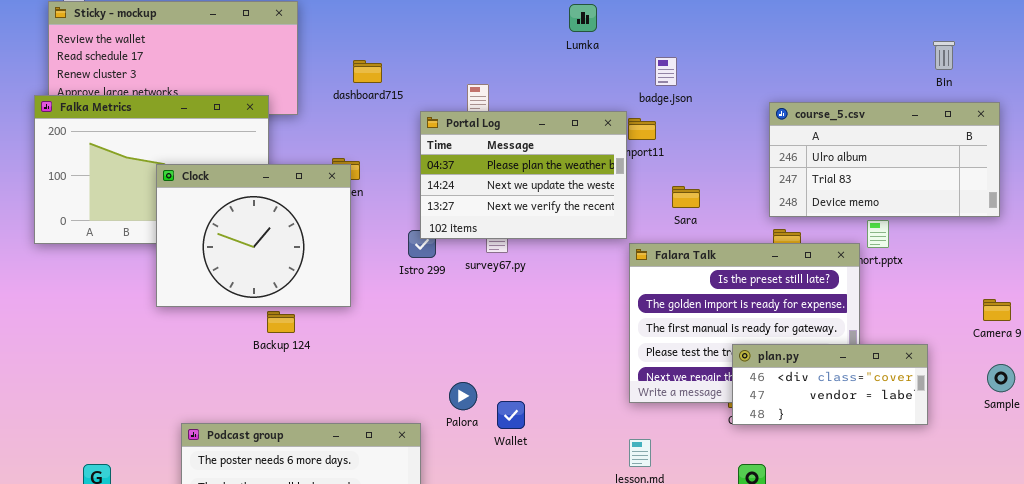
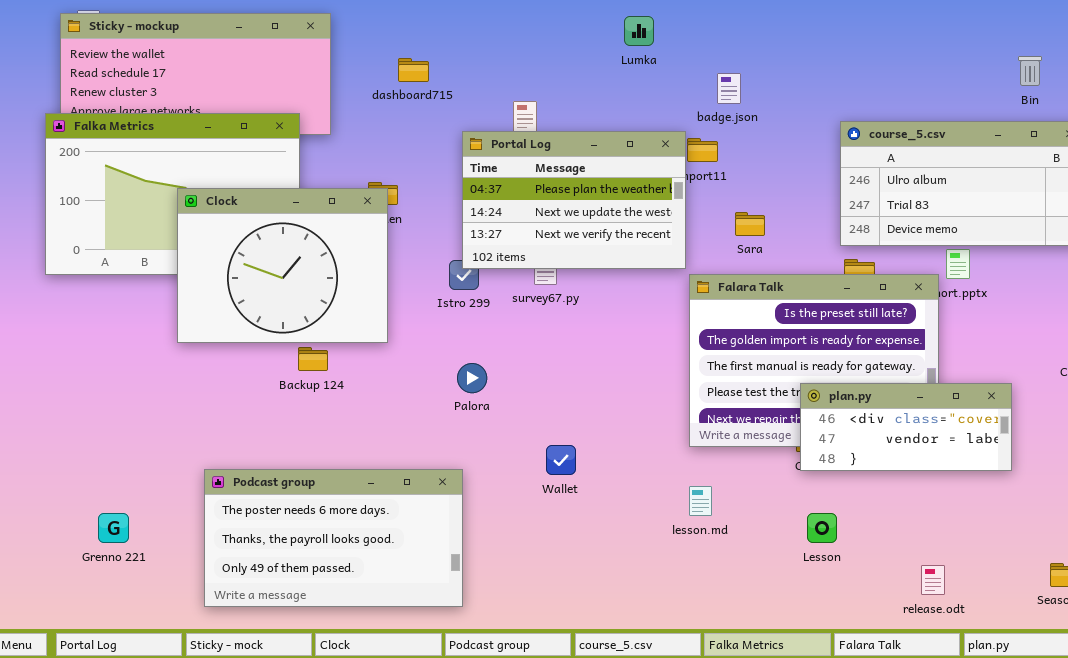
dashboard715: [353,60,382,83] -> [398,58,429,82], moved
Palora: [449,382,477,410] -> [457,363,487,393], moved

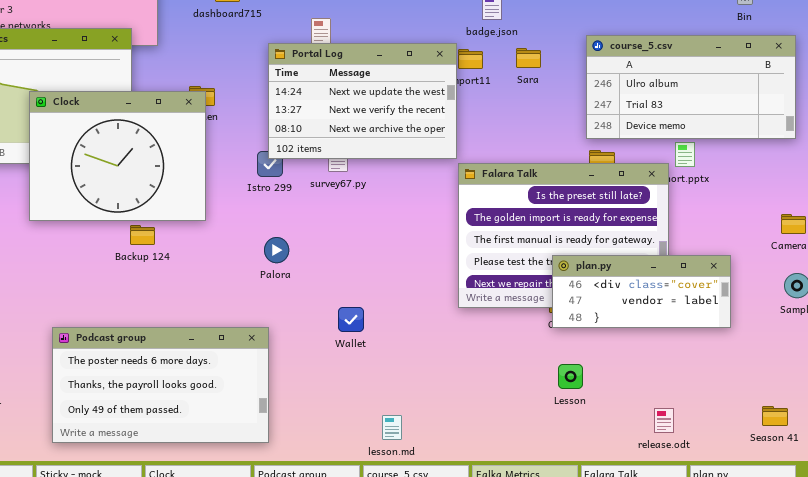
Portal Log: [462,131,686,269] -> [268,43,457,159], scrolled down 1 row
Sara: [735,212,765,236] -> [516,48,541,68], moved
lesson.md: [689,486,712,516] -> [382,415,402,440], moved

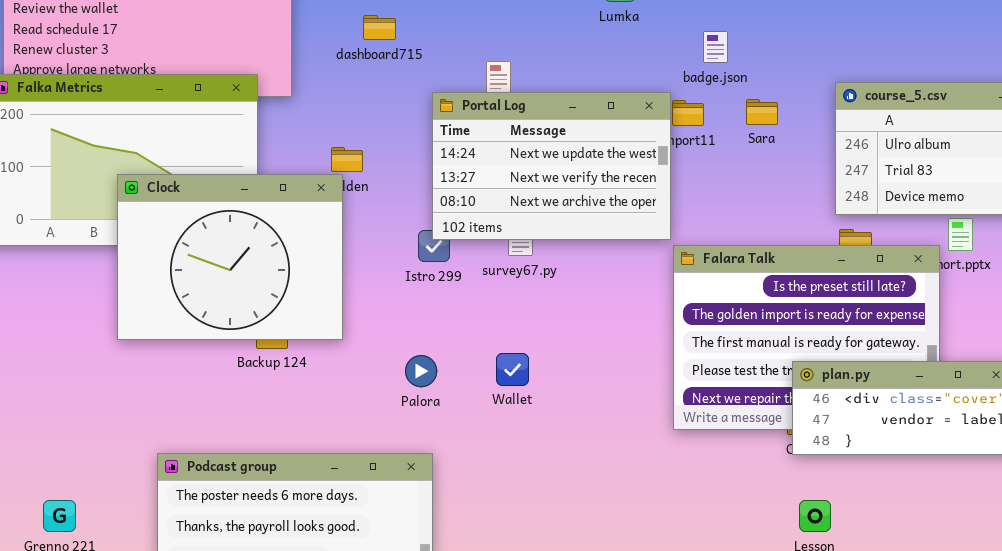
Clock: [29,91,206,221] -> [117,174,343,340], moved
Palora: [264,237,289,263] -> [405,355,437,387], moved
Wallet: [338,307,364,332] -> [496,353,529,386], moved

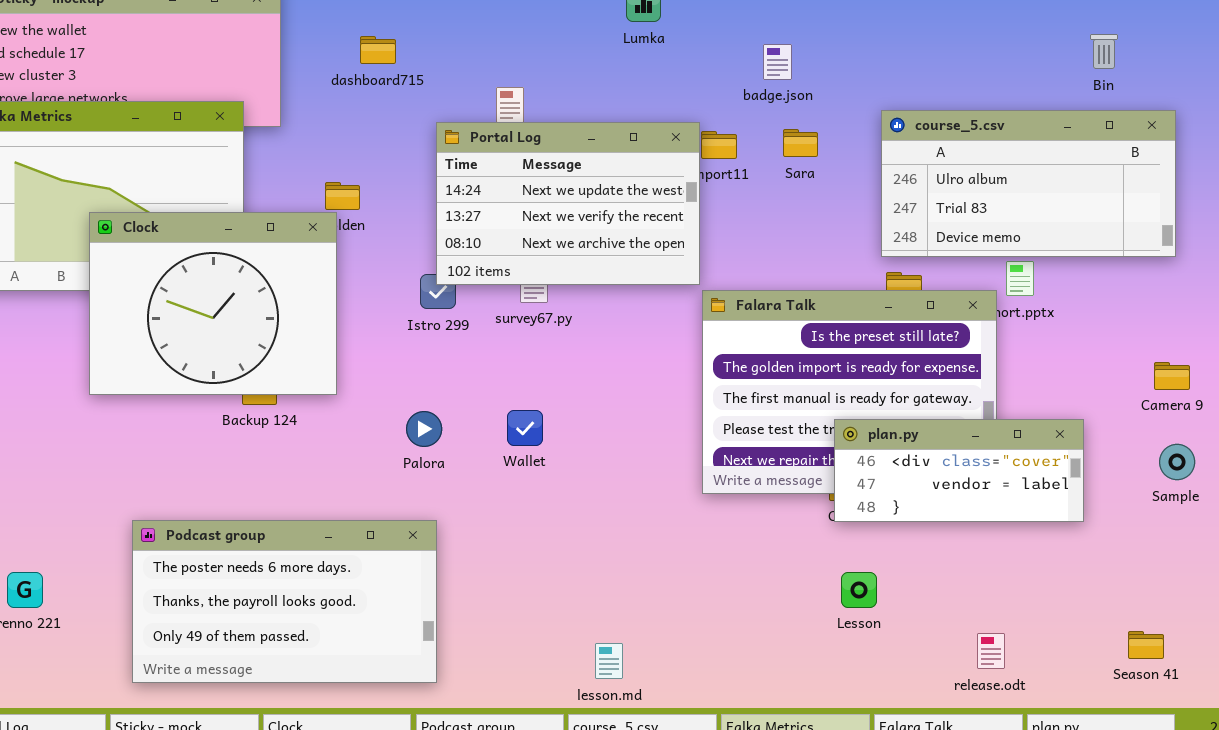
badge.json: [703,31,728,63] -> [763,44,792,80], moved

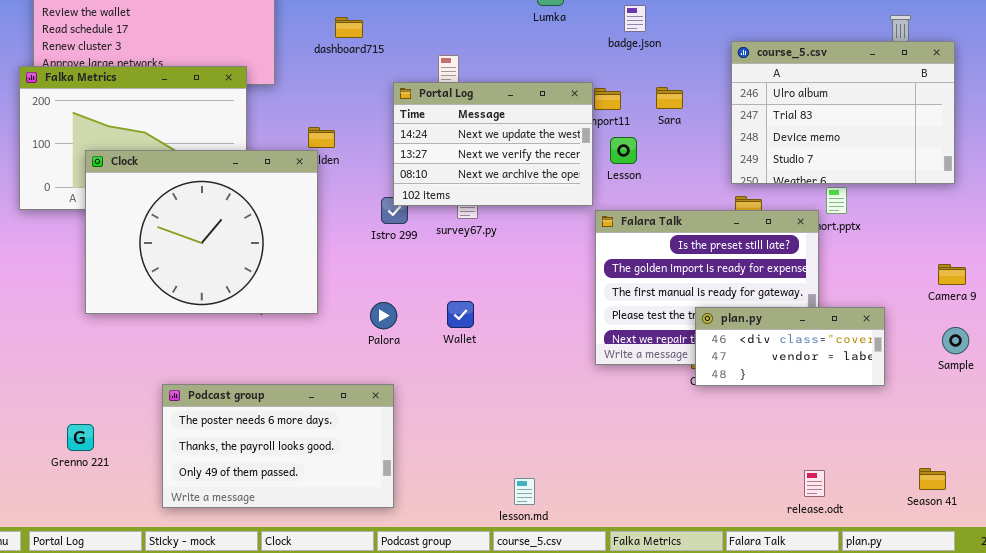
badge.json: [763,44,792,80] -> [624,5,646,32], moved
course_5.csv: [881,110,1176,257] -> [731,41,955,184], resized
Clock: [89,212,337,395] -> [85,150,318,314], resized
Lesson: [841,572,877,608] -> [610,137,637,164], moved

